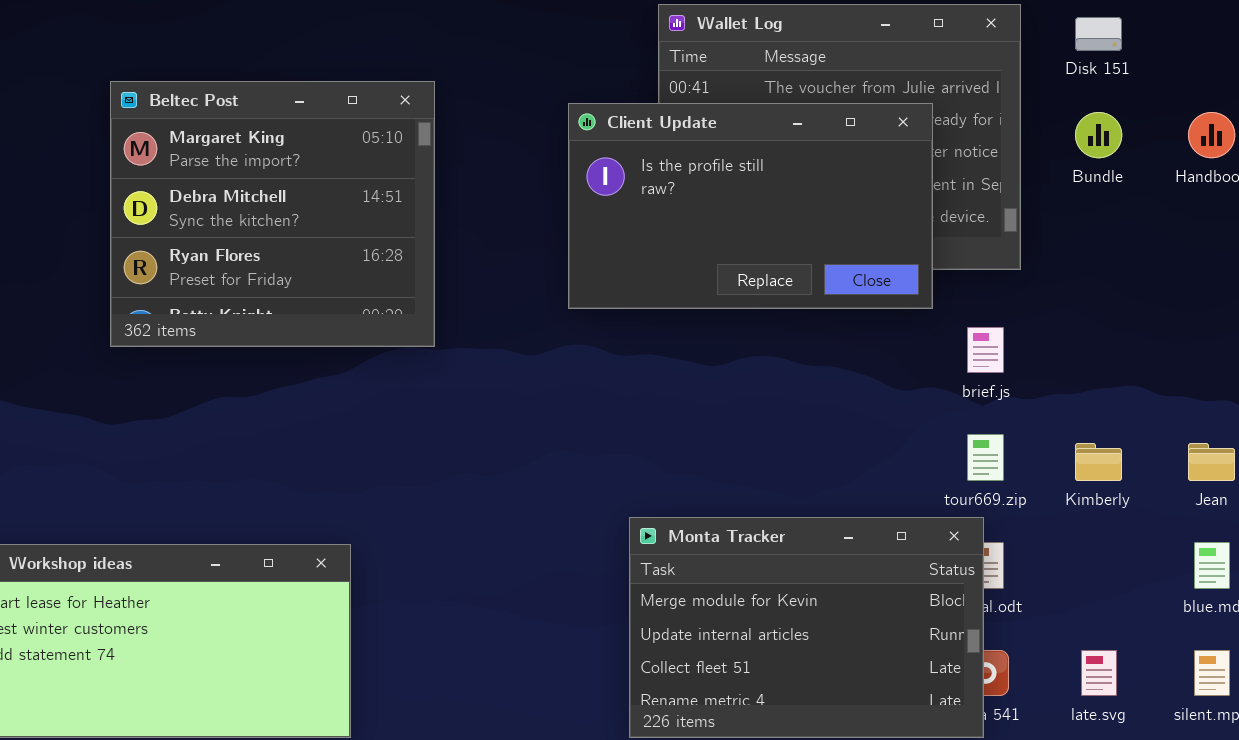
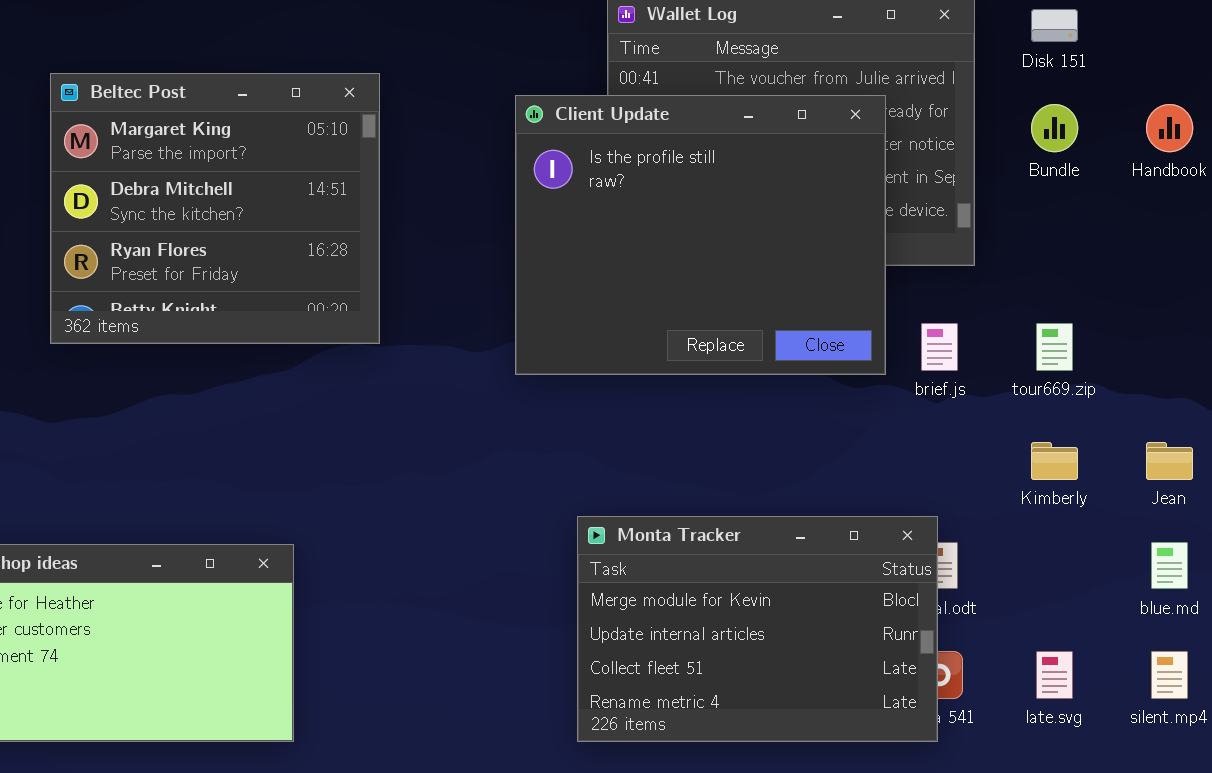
Client Update: [568,103,933,309] -> [515,95,886,375], resized
tour669.zip: [967,434,1004,481] -> [1036,323,1073,371], moved

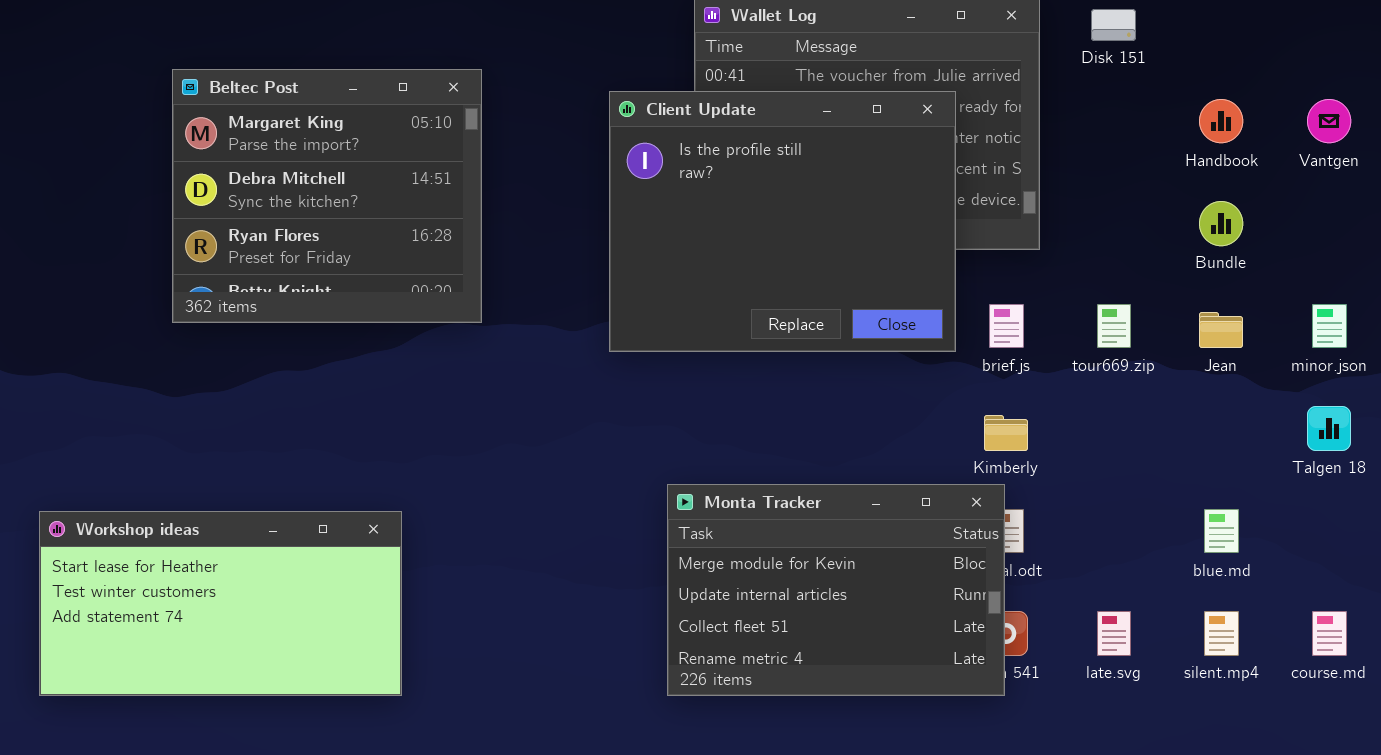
Bundle: [1031,104,1078,152] -> [1199,201,1243,246], moved
Kimberly: [1031,442,1078,480] -> [984,415,1028,451], moved
Jean: [1146,442,1193,480] -> [1199,312,1243,348], moved

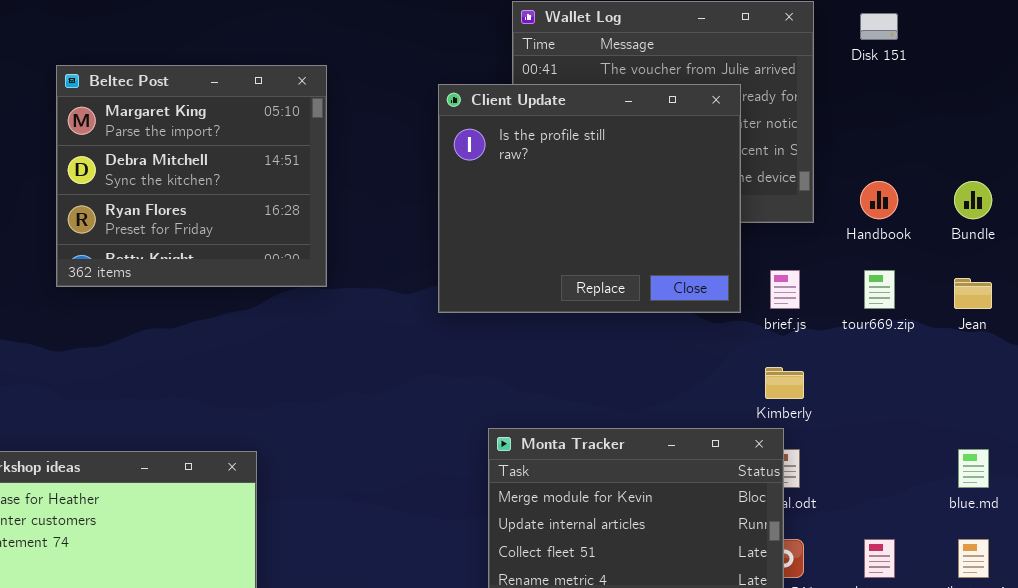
Handbook: [1199,99,1243,143] -> [860,181,898,219], moved

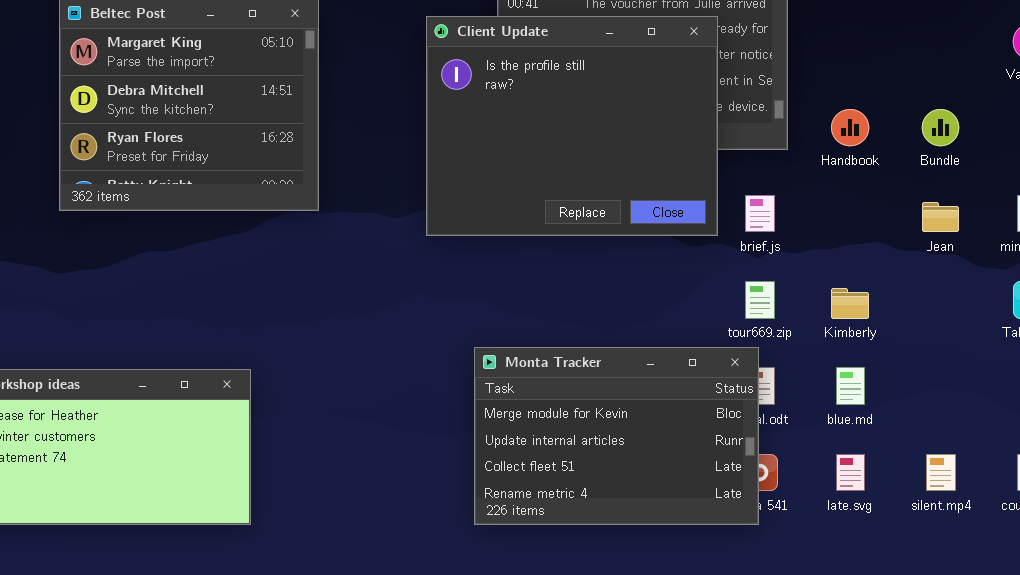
tour669.zip: [864,270,895,309] -> [745,281,775,319], moved
Kimberly: [765,367,804,399] -> [831,288,869,319], moved
blue.md: [958,449,989,488] -> [836,367,865,405], moved

